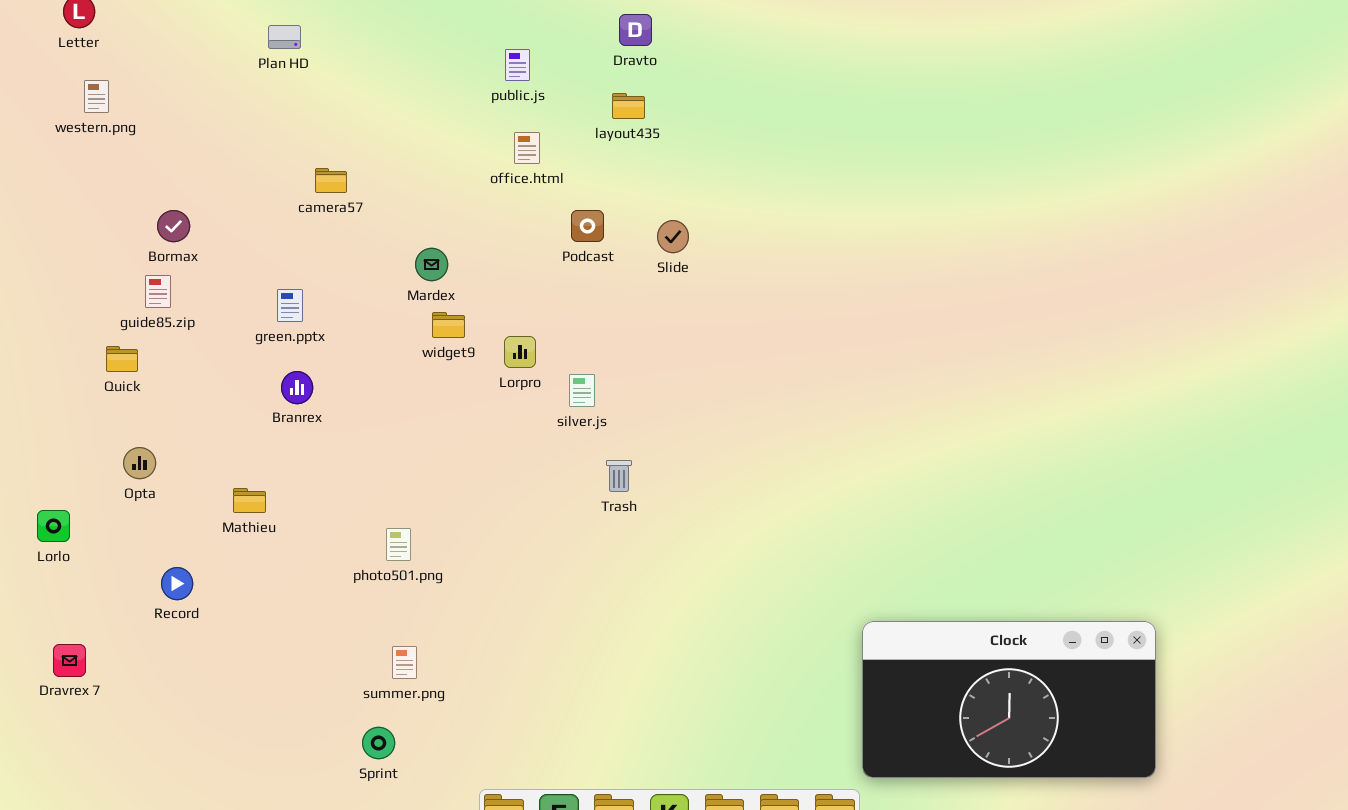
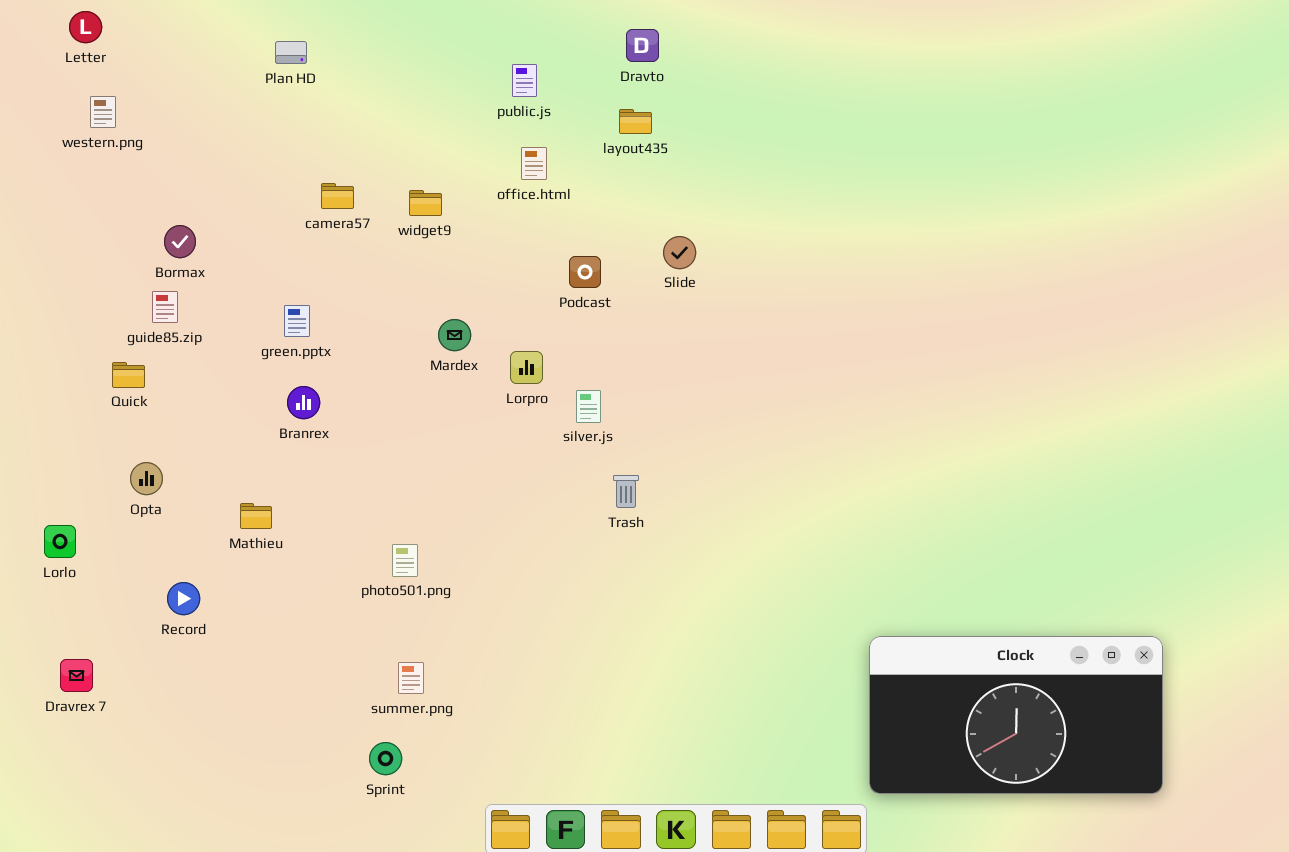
Podcast: [571,210,604,242] -> [569,256,601,288], moved
Mardex: [415,248,448,281] -> [438,319,471,351], moved
widget9: [432,312,465,338] -> [409,190,442,216], moved

